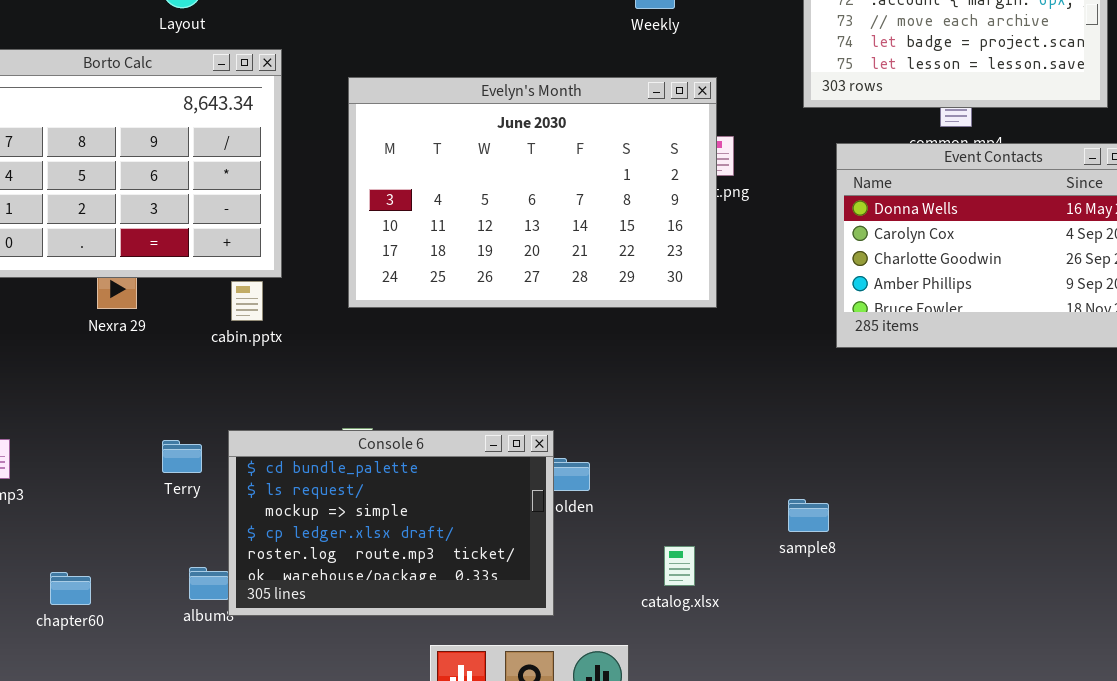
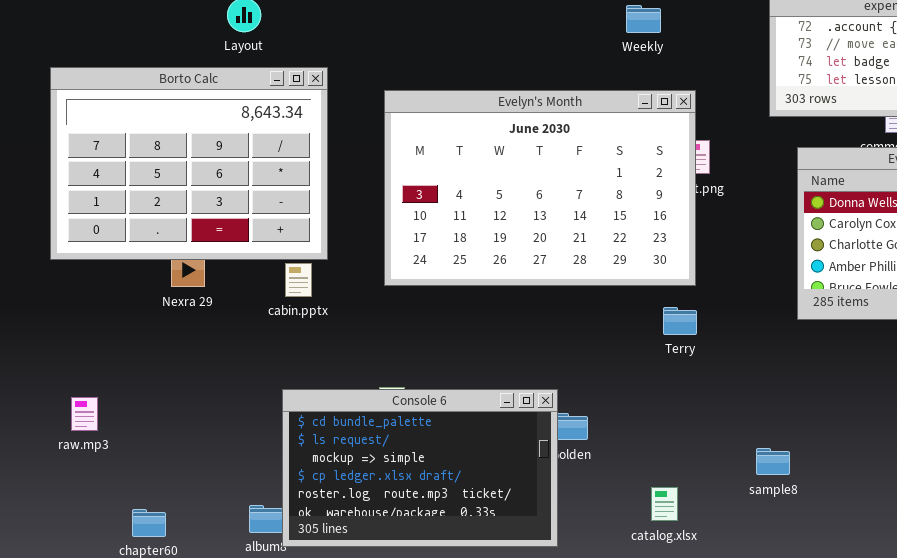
Terry: [162,440,202,473] -> [663,307,697,335], moved

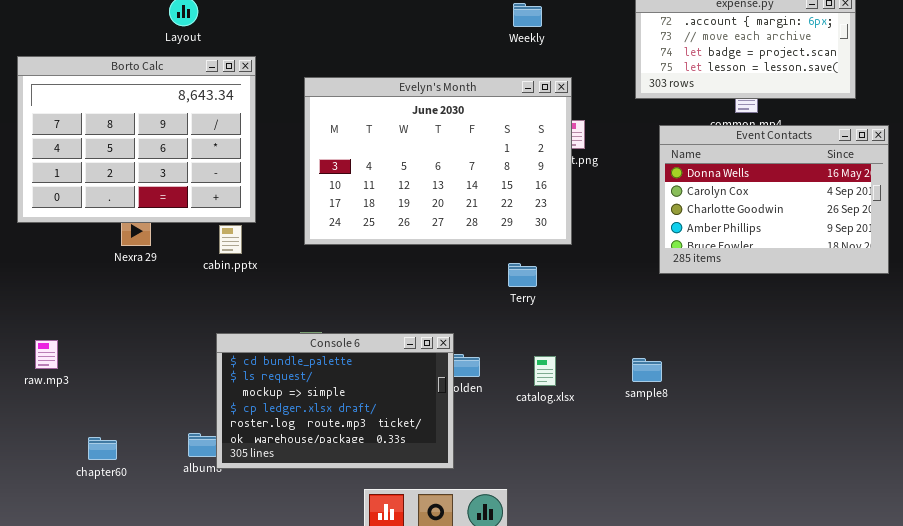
Terry: [663,307,697,335] -> [508,263,537,287], moved
sample8: [756,448,790,475] -> [632,358,662,382], moved
catalog.xlsx: [651,487,678,521] -> [534,356,556,386], moved

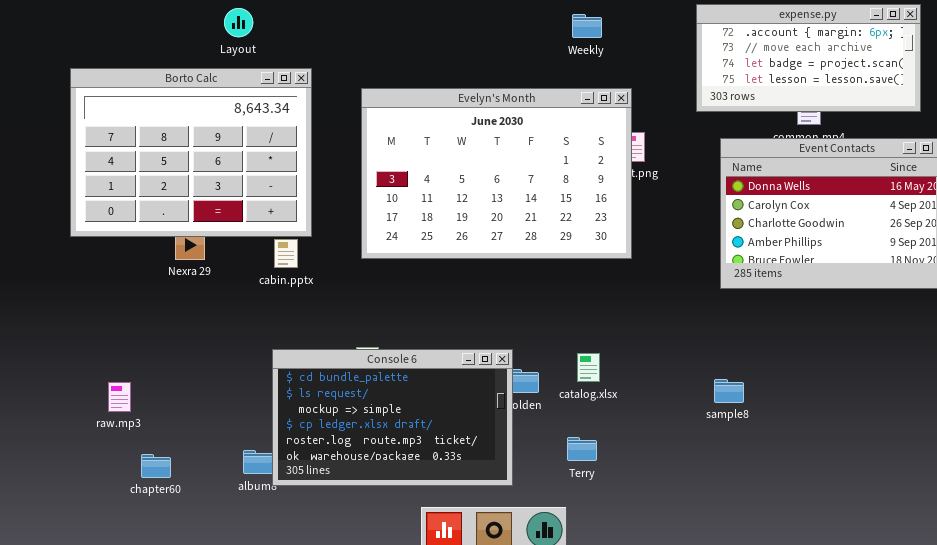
Terry: [508,263,537,287] -> [567,437,597,461], moved
raw.mp3: [35,340,58,369] -> [108,382,131,412], moved
catalog.xlsx: [534,356,556,386] -> [577,353,600,382], moved
sample8: [632,358,662,382] -> [714,379,744,403], moved

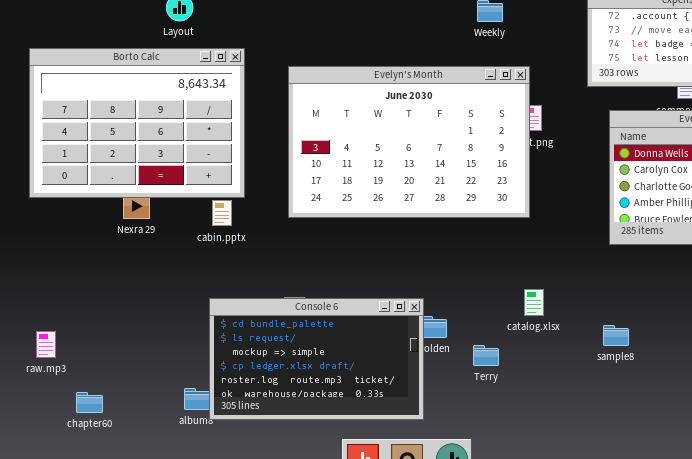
catalog.xlsx: [577,353,600,382] -> [524,289,544,316], moved
raw.mp3: [108,382,131,412] -> [36,331,56,358], moved
Terry: [567,437,597,461] -> [473,345,499,366], moved
chapter60: [141,454,171,478] -> [76,392,103,413], moved

